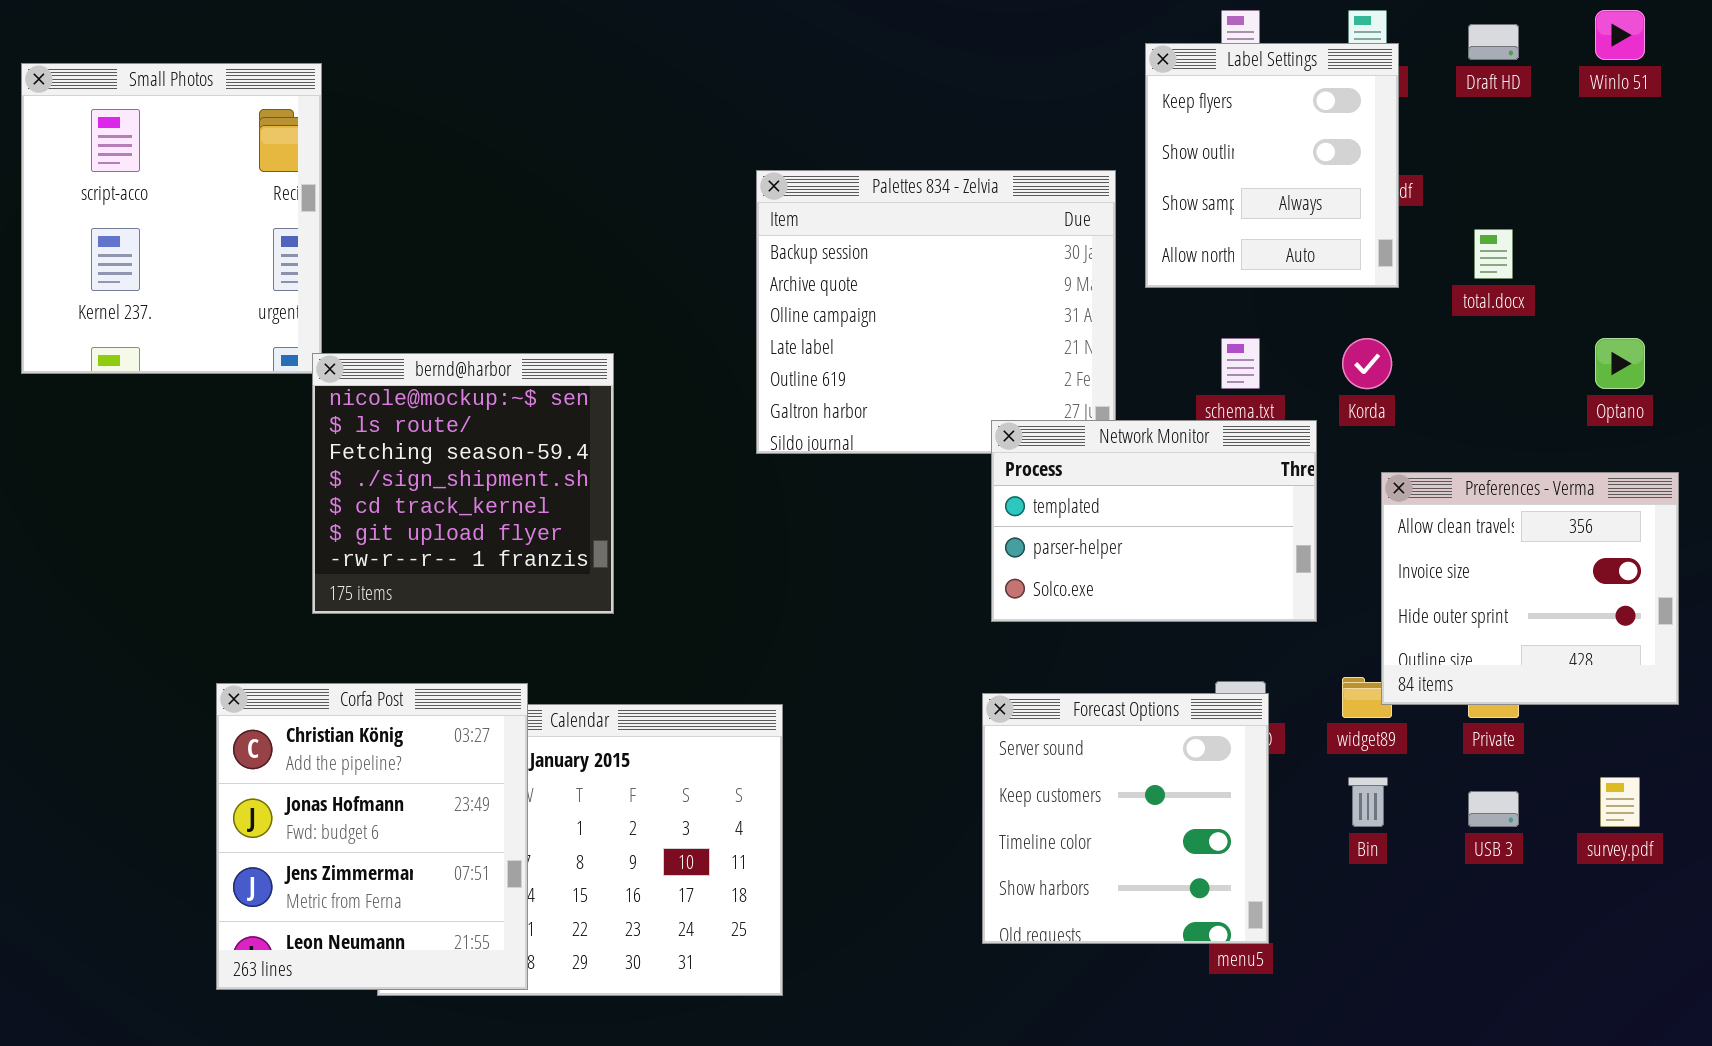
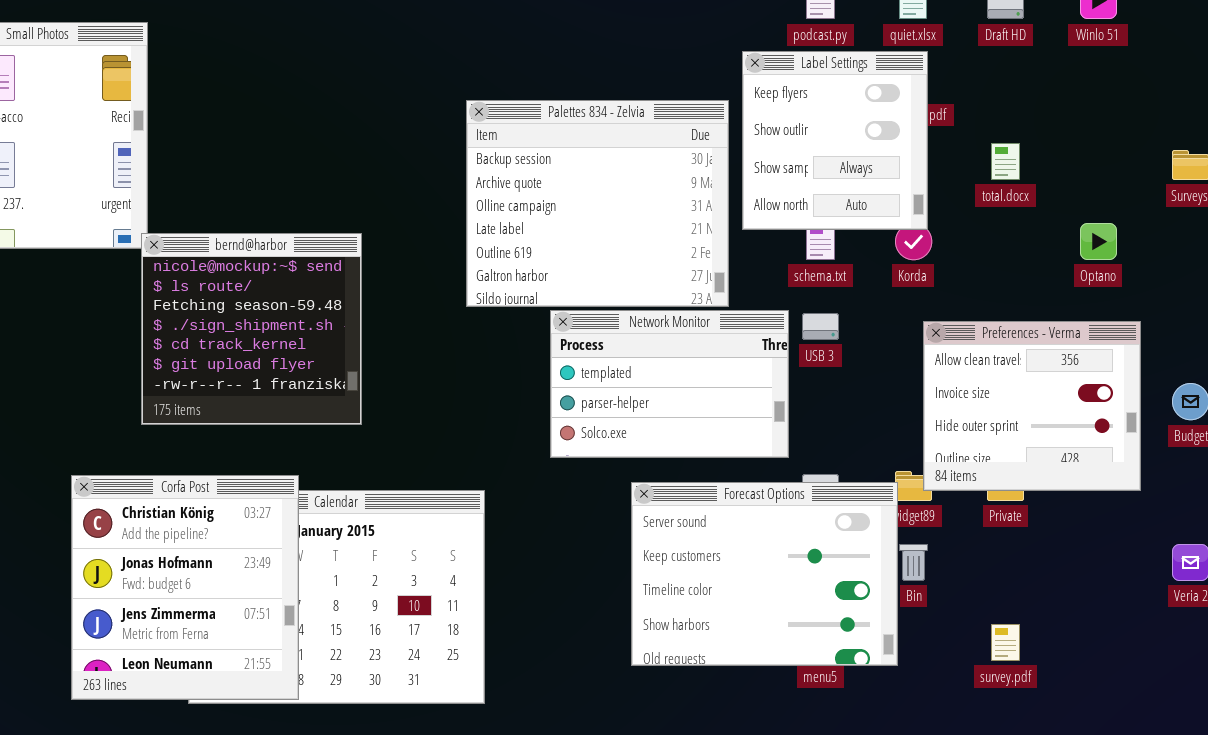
Label Settings: [1145,43,1399,288] -> [742,51,928,230], moved
Network Monitor: [991,420,1317,622] -> [550,310,789,458], moved
Forecast Options: [982,693,1269,944] -> [631,482,898,666], resized
survey.pdf: [1600,777,1640,827] -> [991,624,1020,661], moved
USB 3: [1468,791,1519,827] -> [802,313,839,340], moved

